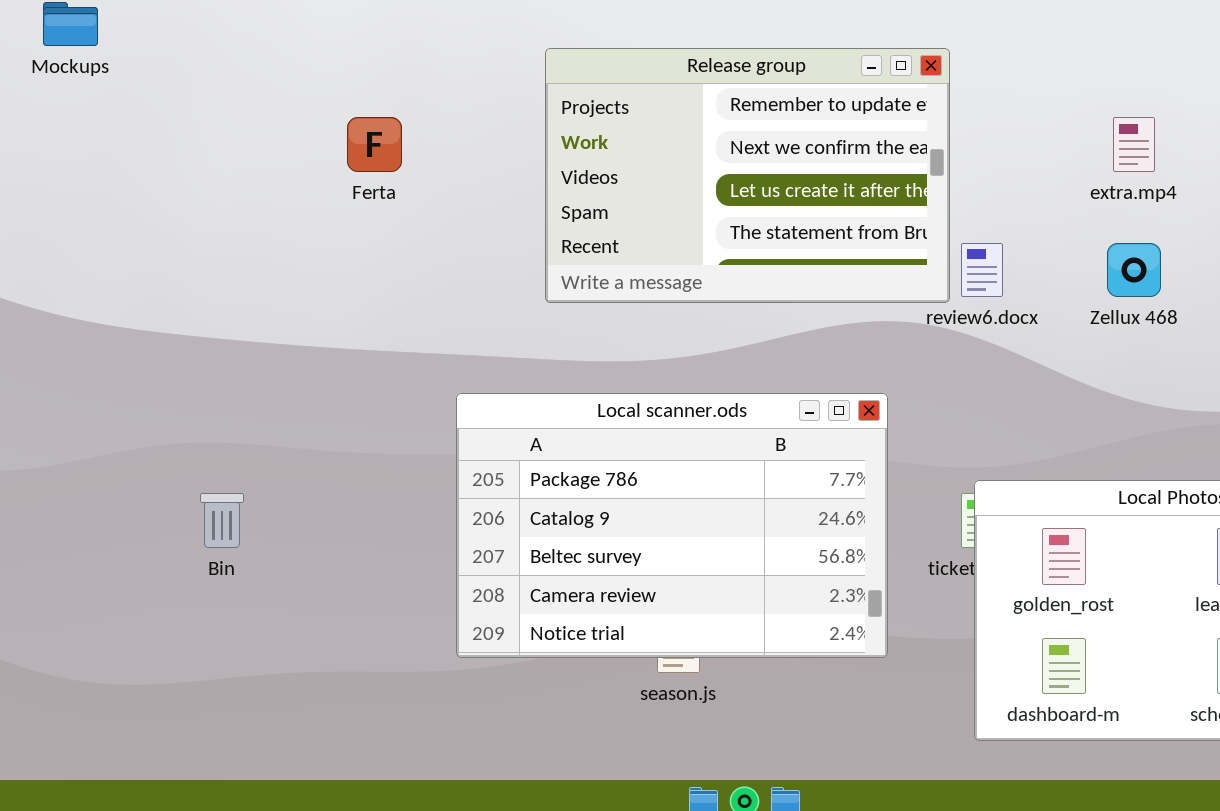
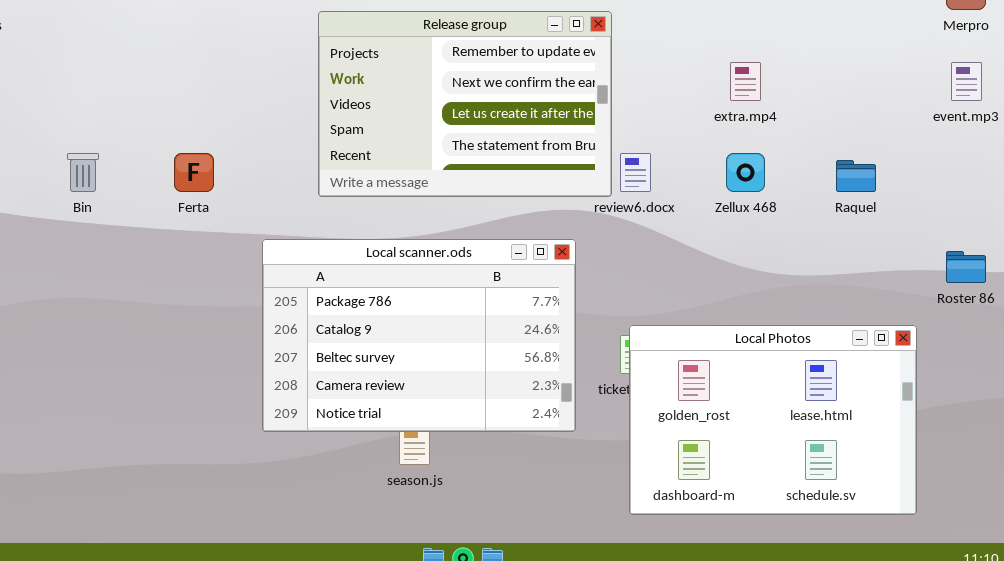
Ferta: [347,117,402,172] -> [174,153,214,192], moved
Local scanner.ods: [456,393,888,658] -> [262,239,576,432], moved
Bin: [200,493,244,548] -> [67,153,99,192], moved

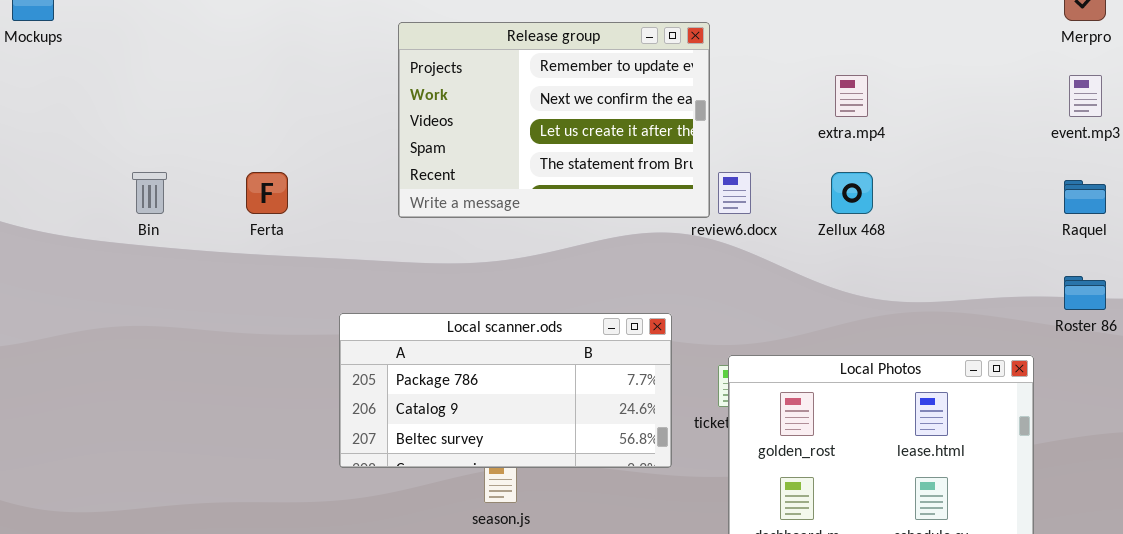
Raquel: [836,160,876,192] -> [1064,180,1106,214], moved
Local scanner.ods: [262,239,576,432] -> [339,313,672,468], resized

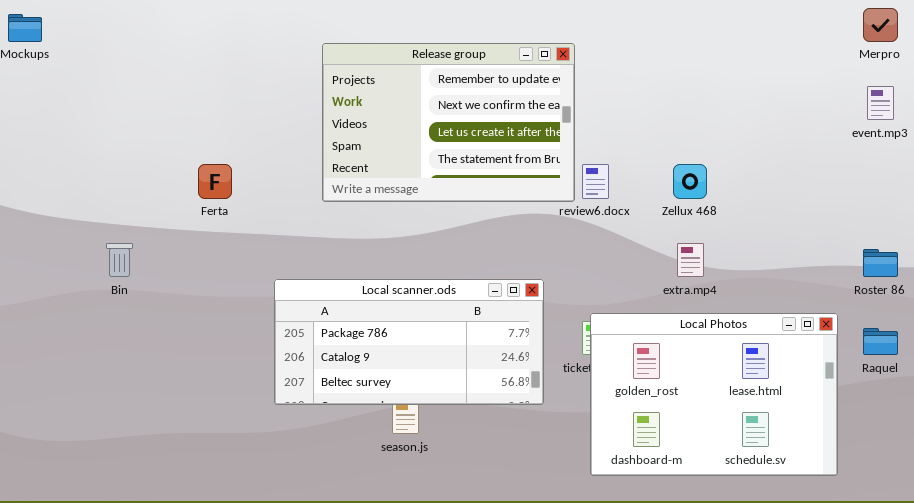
extra.mp4: [835,75,868,117] -> [677,243,704,277], moved
Bin: [132,172,167,214] -> [106,243,133,277], moved
Raquel: [1064,180,1106,214] -> [863,328,898,355], moved

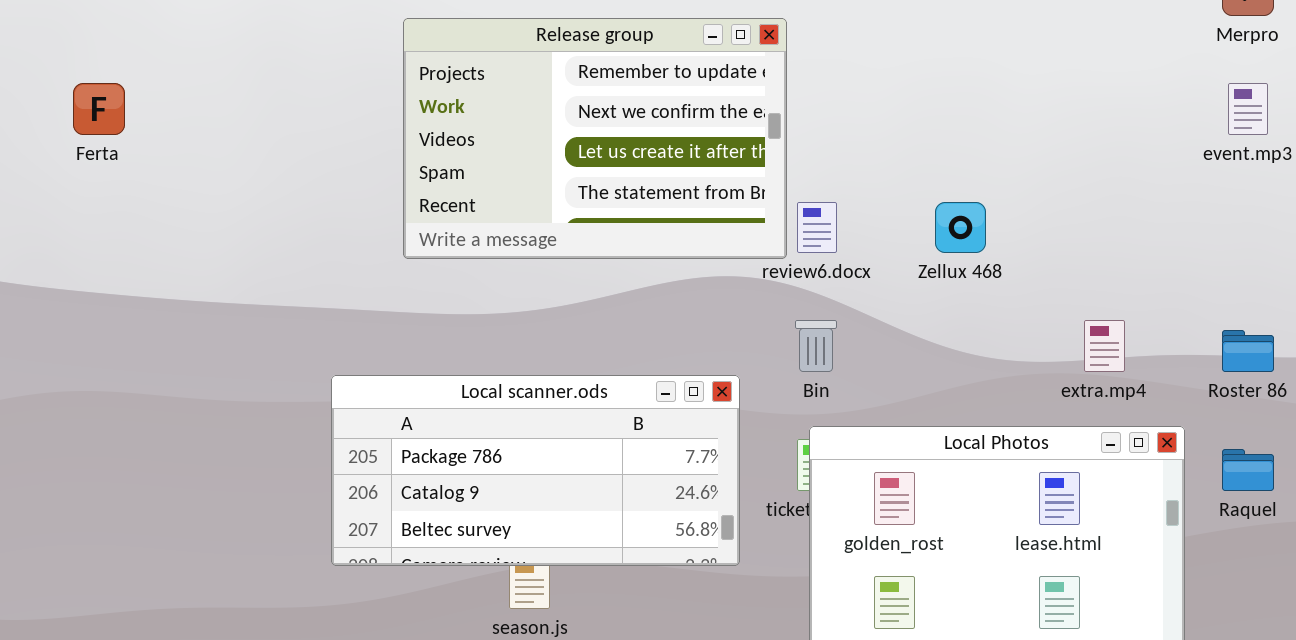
Ferta: [198,164,232,199] -> [73,83,125,135], moved
Bin: [106,243,133,277] -> [795,320,837,372], moved
extra.mp4: [677,243,704,277] -> [1084,320,1125,372], moved

